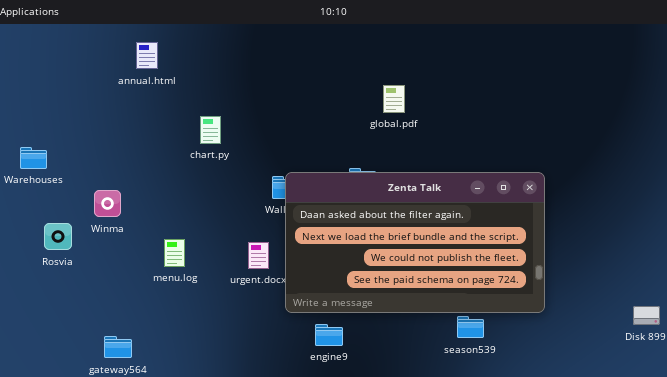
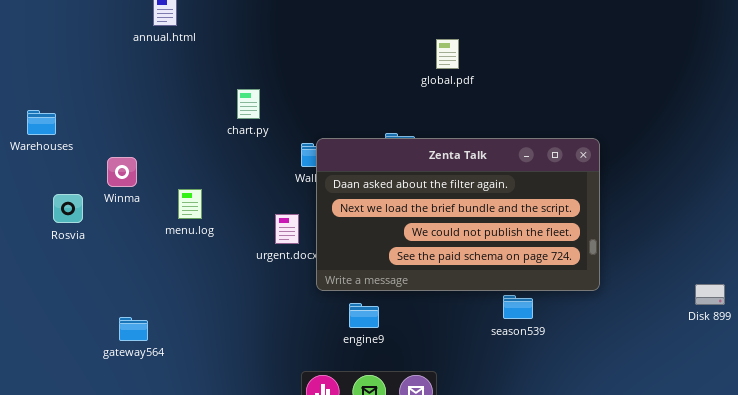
global.pdf: [383,85,405,113] -> [436,39,459,69], moved
chart.py: [200,116,221,144] -> [237,89,260,119], moved
menu.log: [164,239,185,267] -> [178,189,202,219], moved

